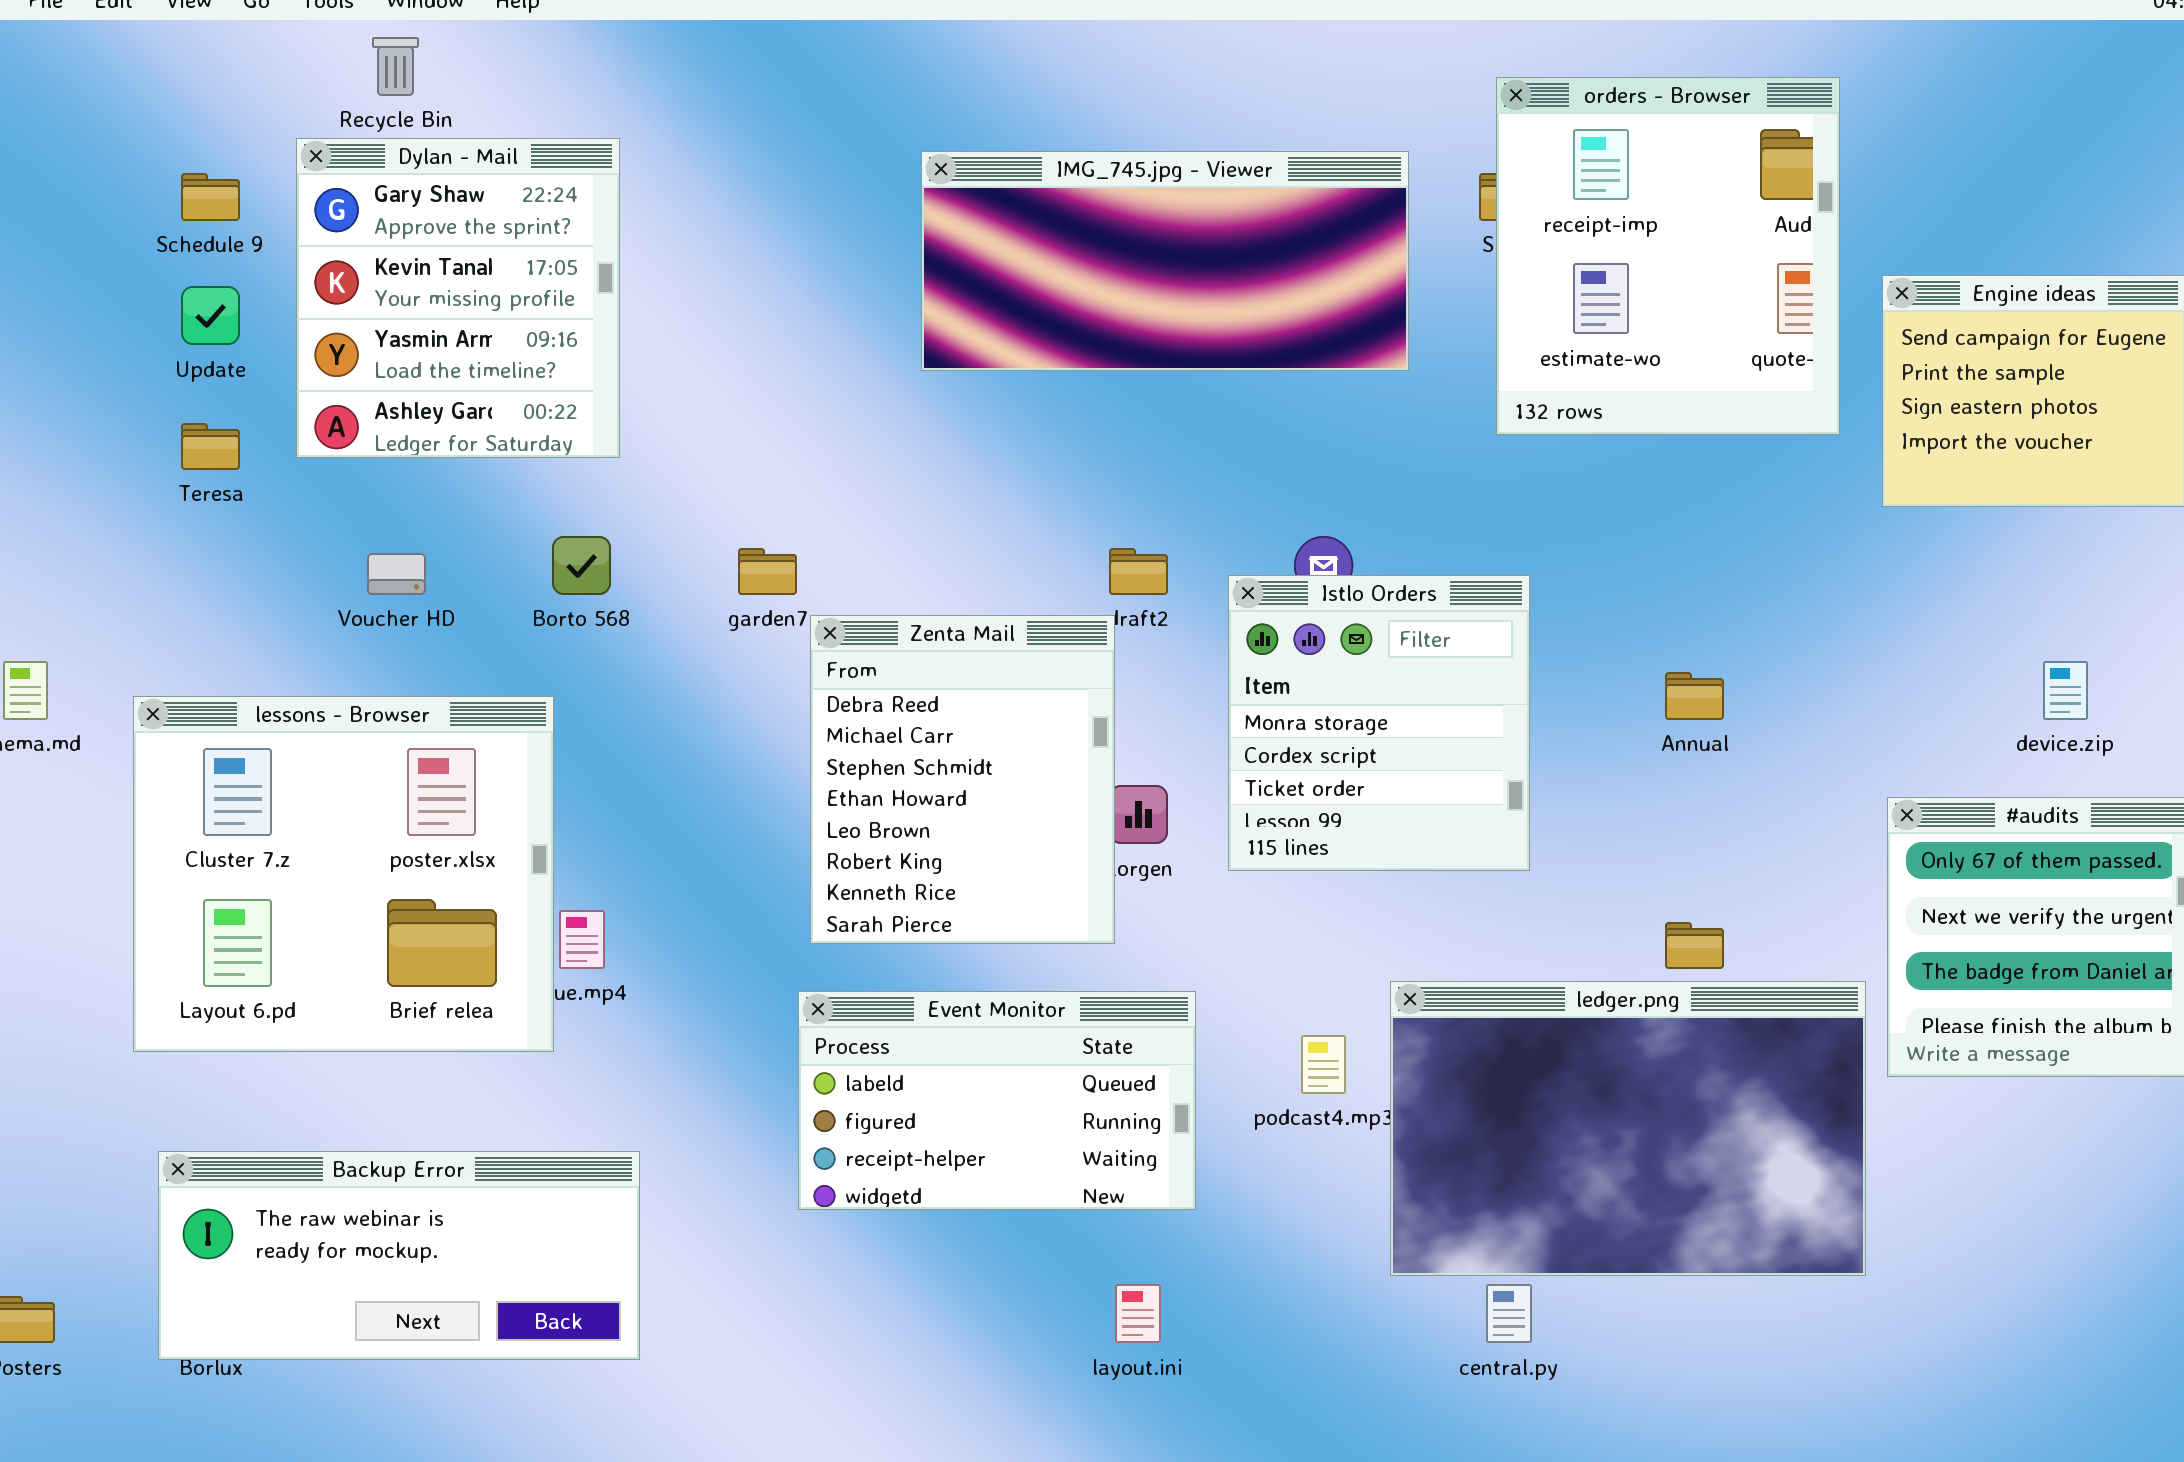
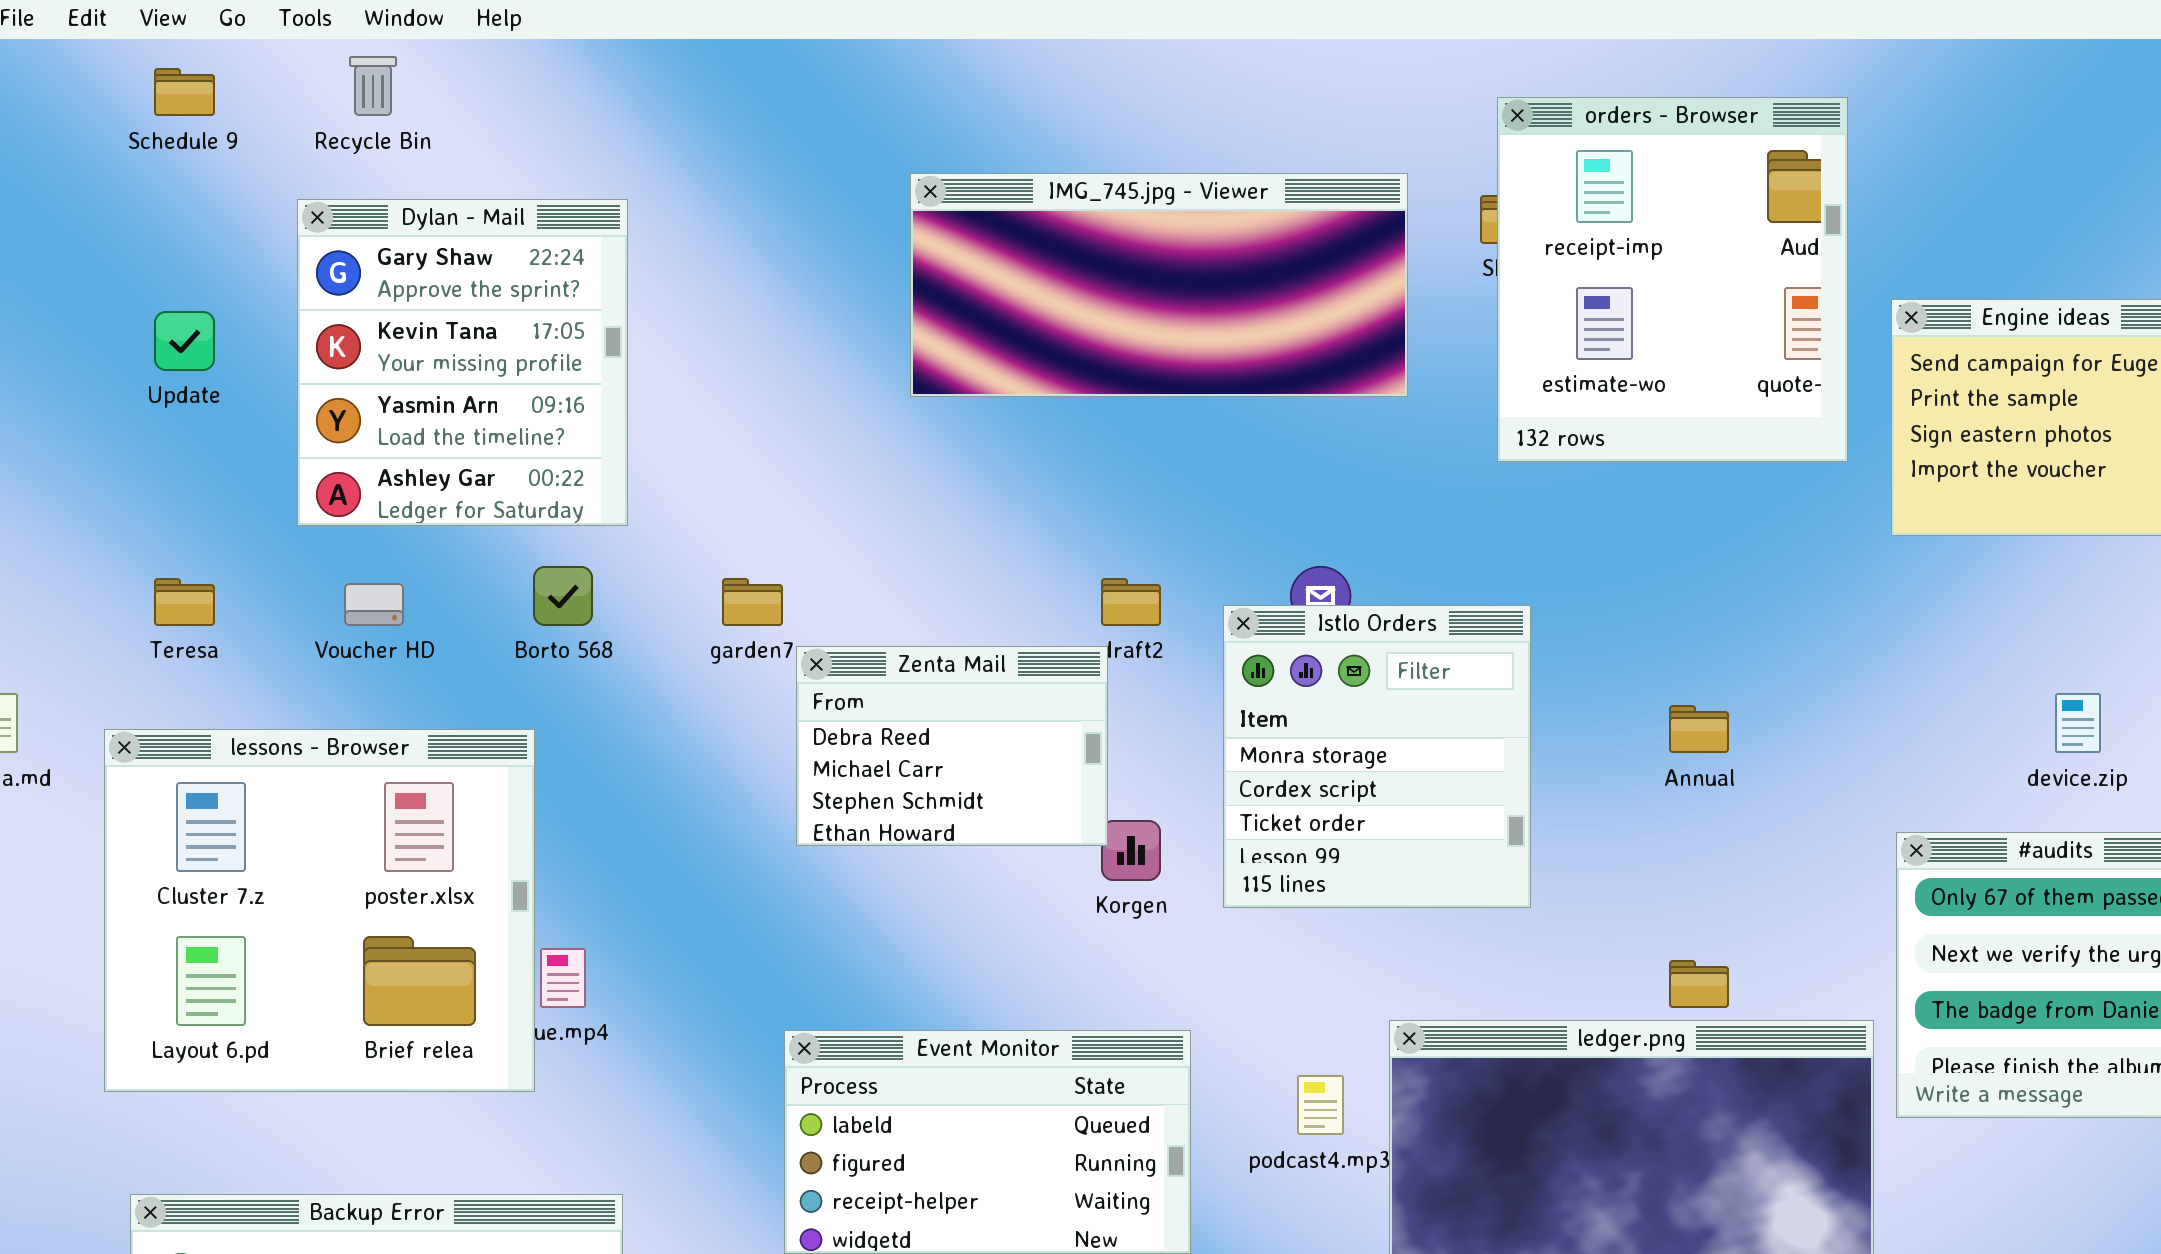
Dylan - Mail: [296,138,620,458] -> [297,199,628,526], moved
Schedule 9: [181,173,240,221] -> [154,68,215,116], moved
Teresa: [181,423,240,470] -> [154,578,215,626], moved
Zenta Mail: [810,615,1115,944] -> [796,646,1108,846], resized

